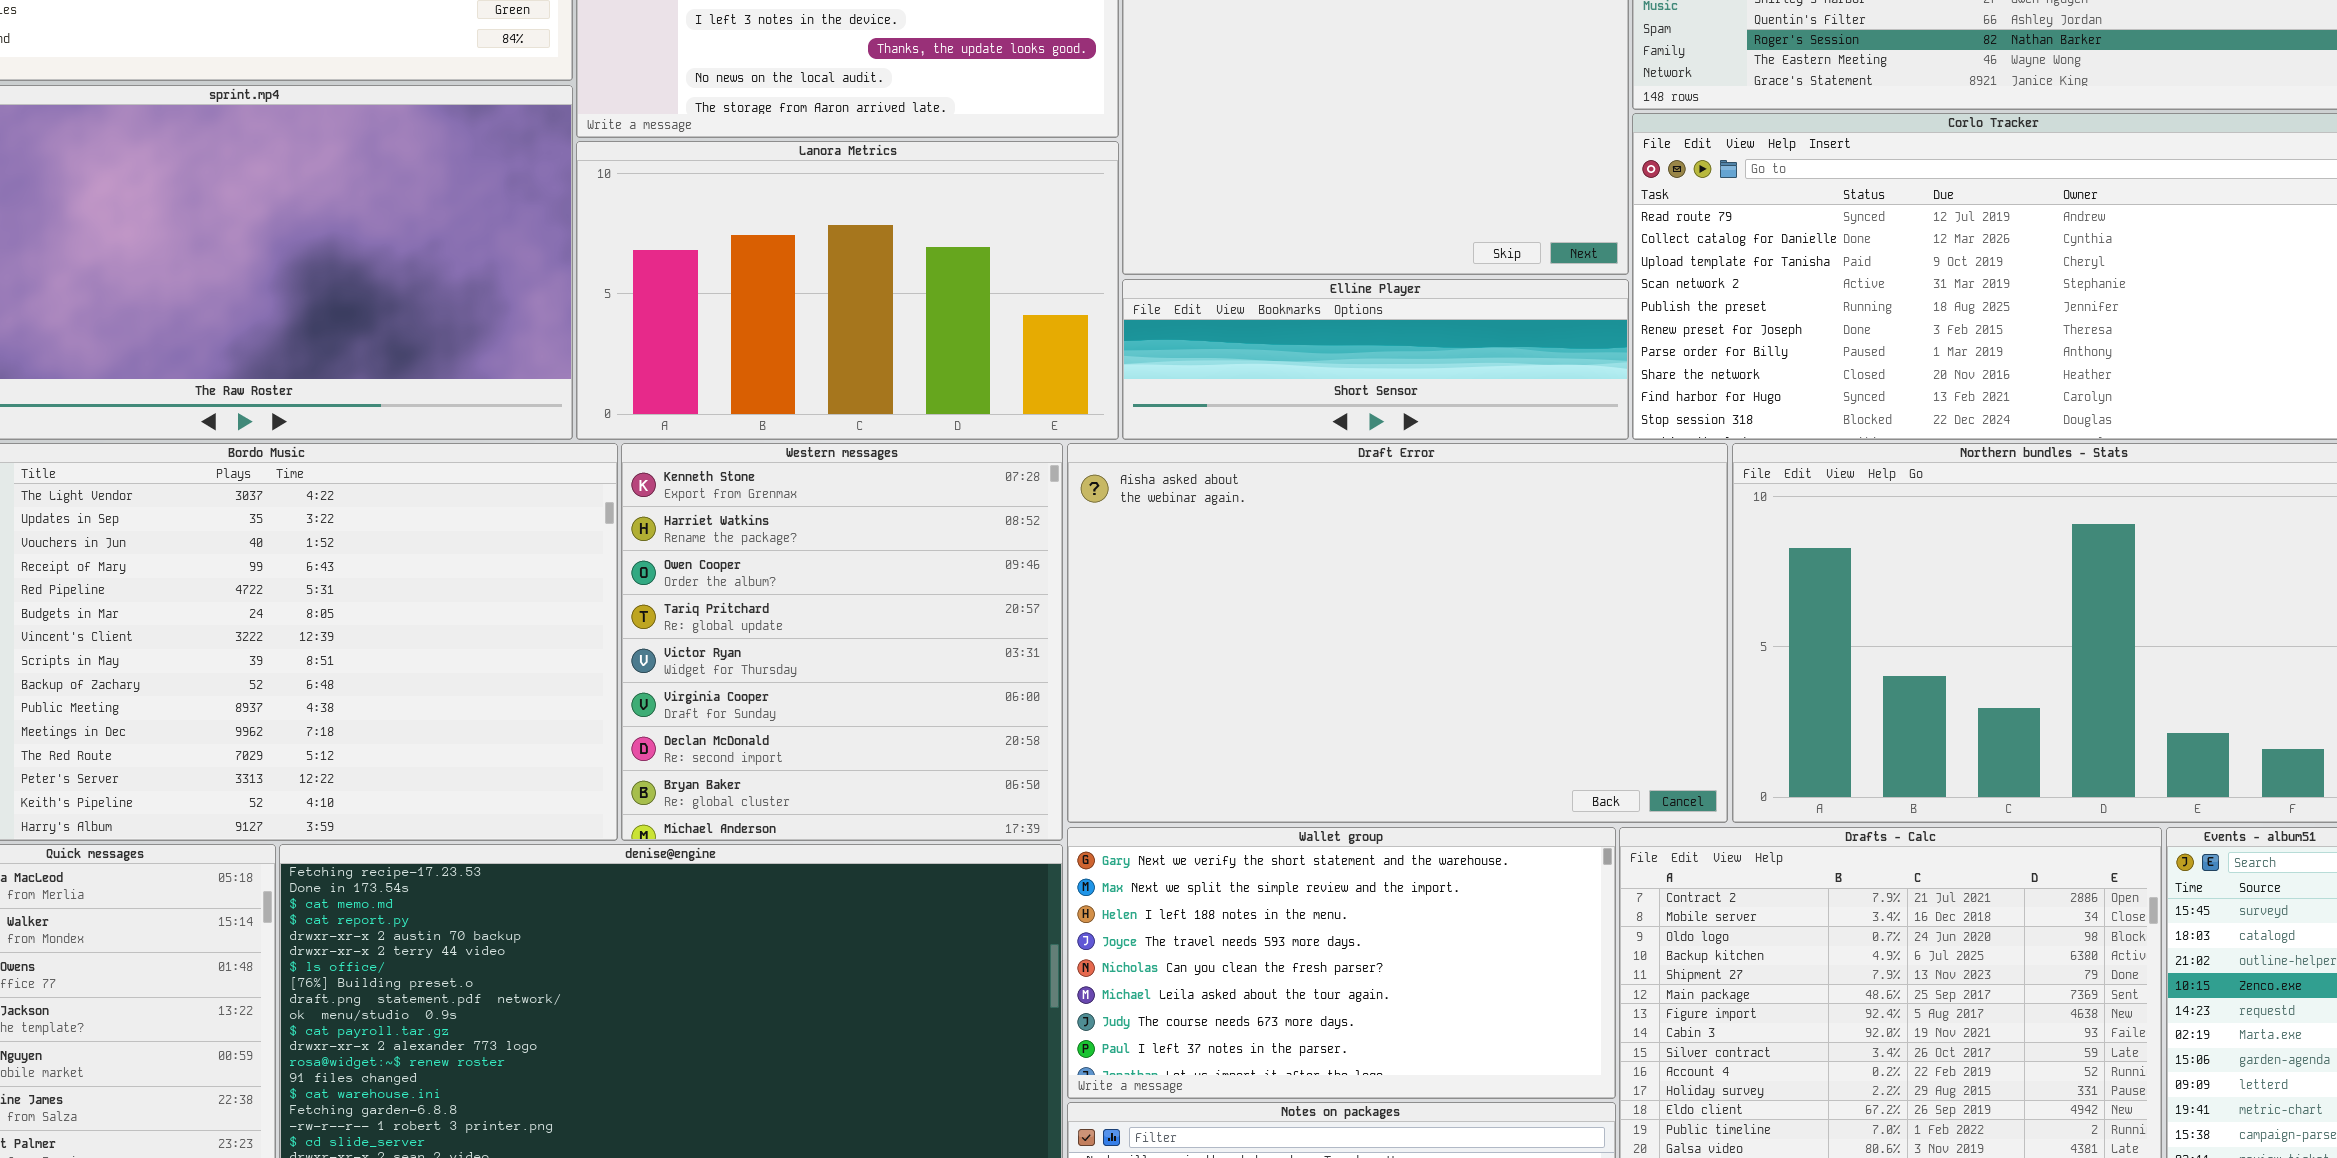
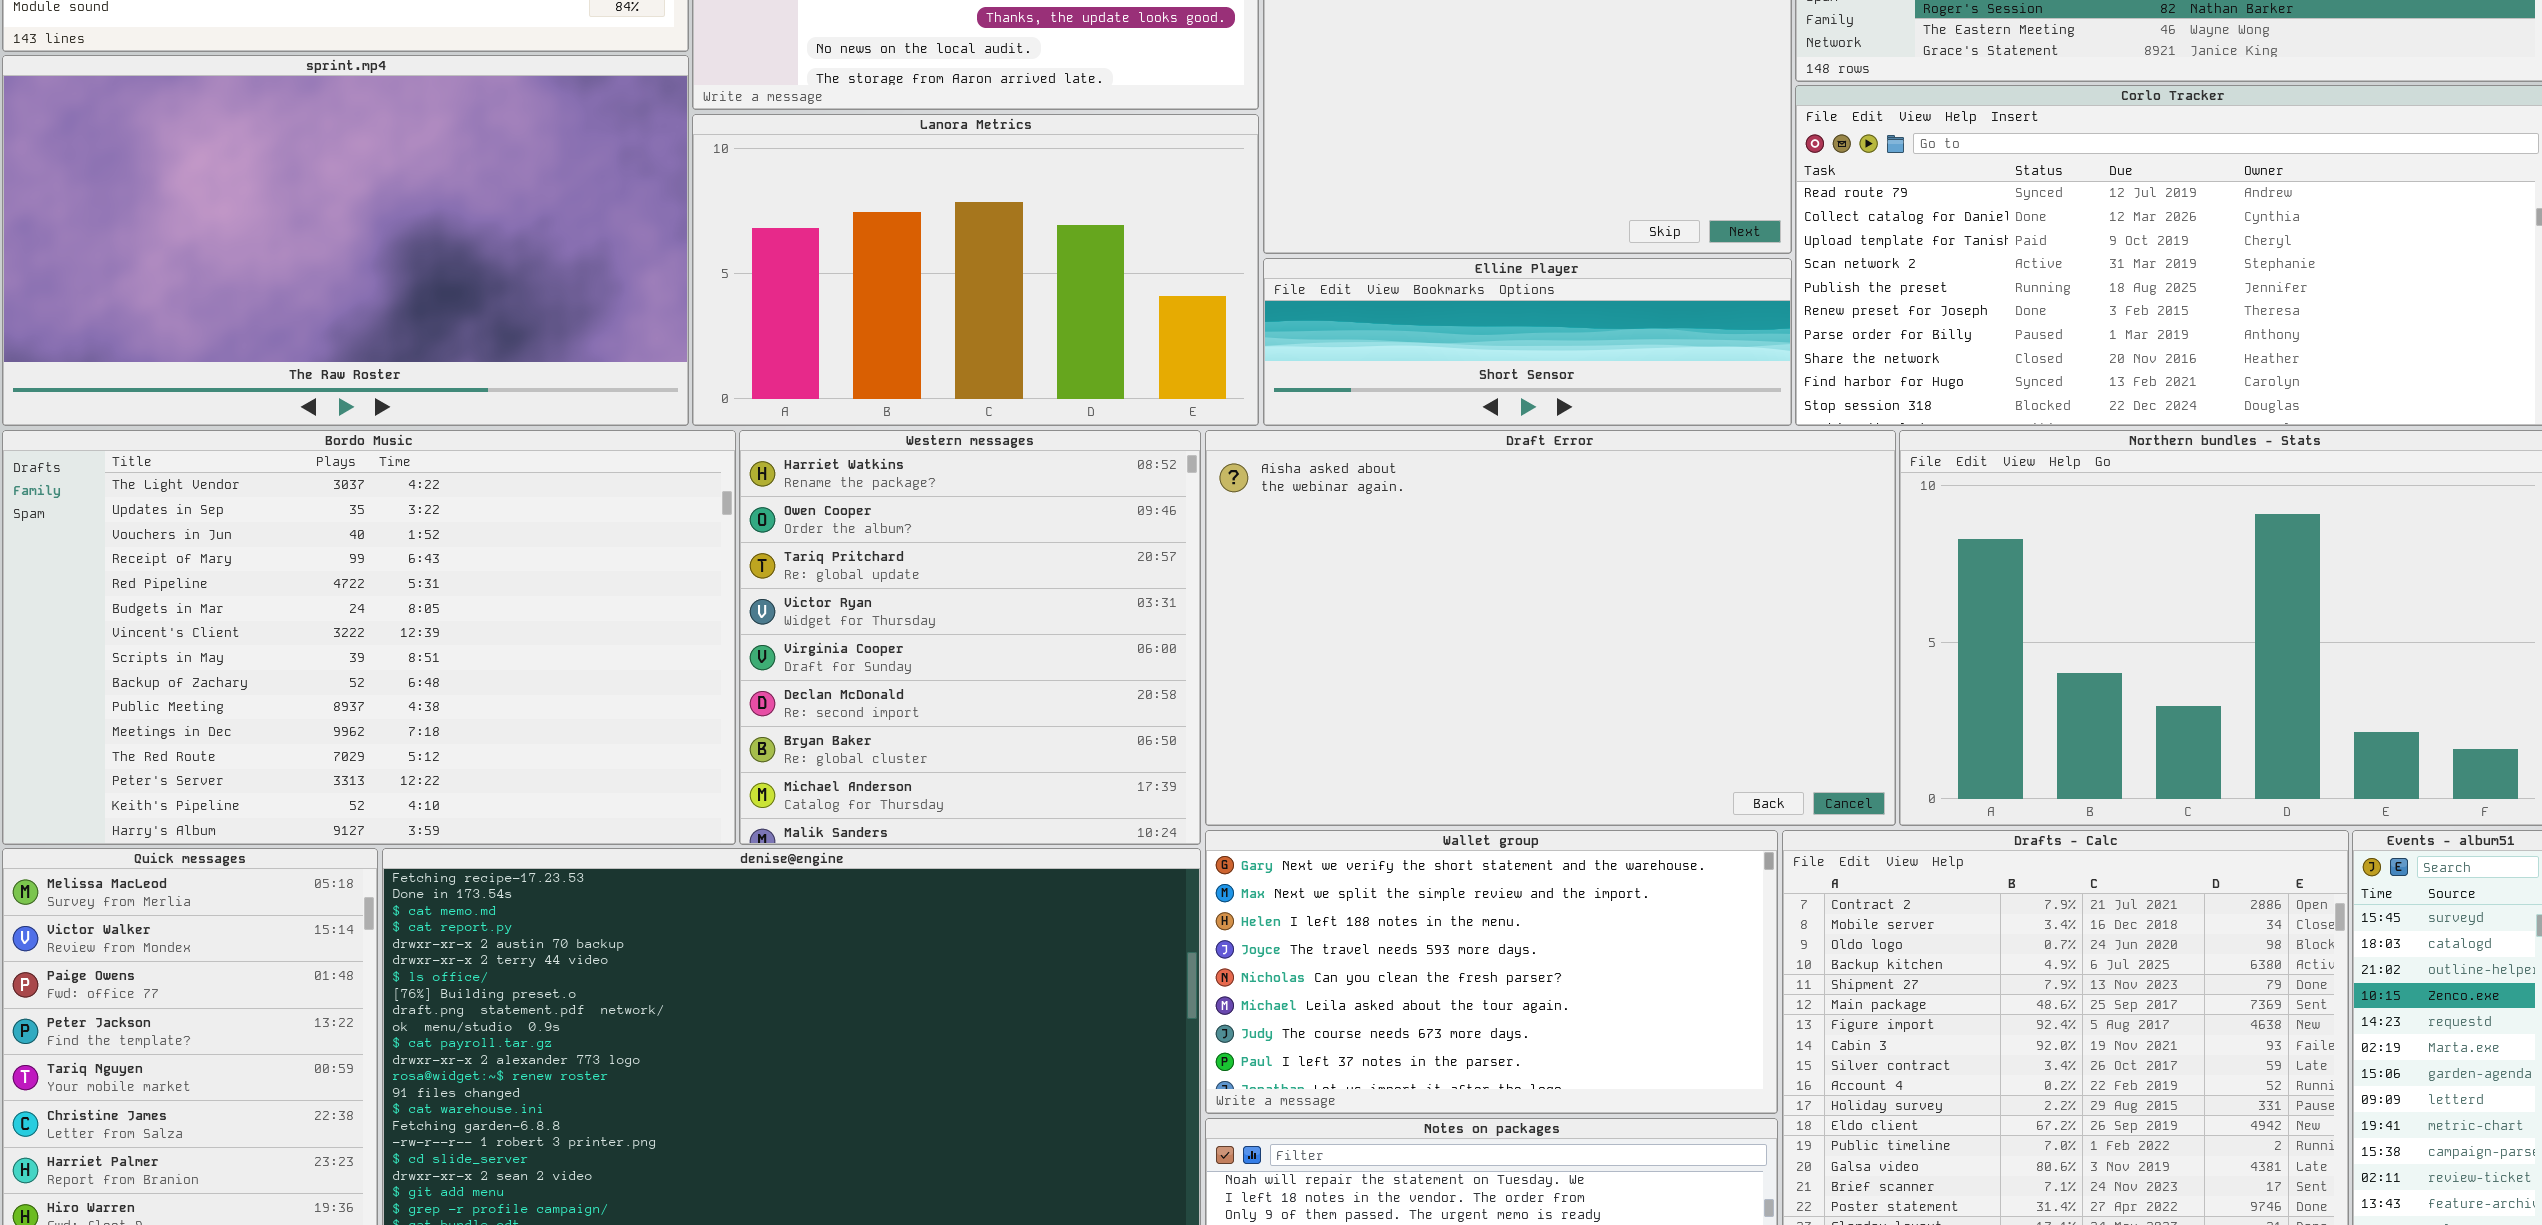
Western messages: [621,443,1063,841] -> [739,430,1201,845], scrolled down 1 row

